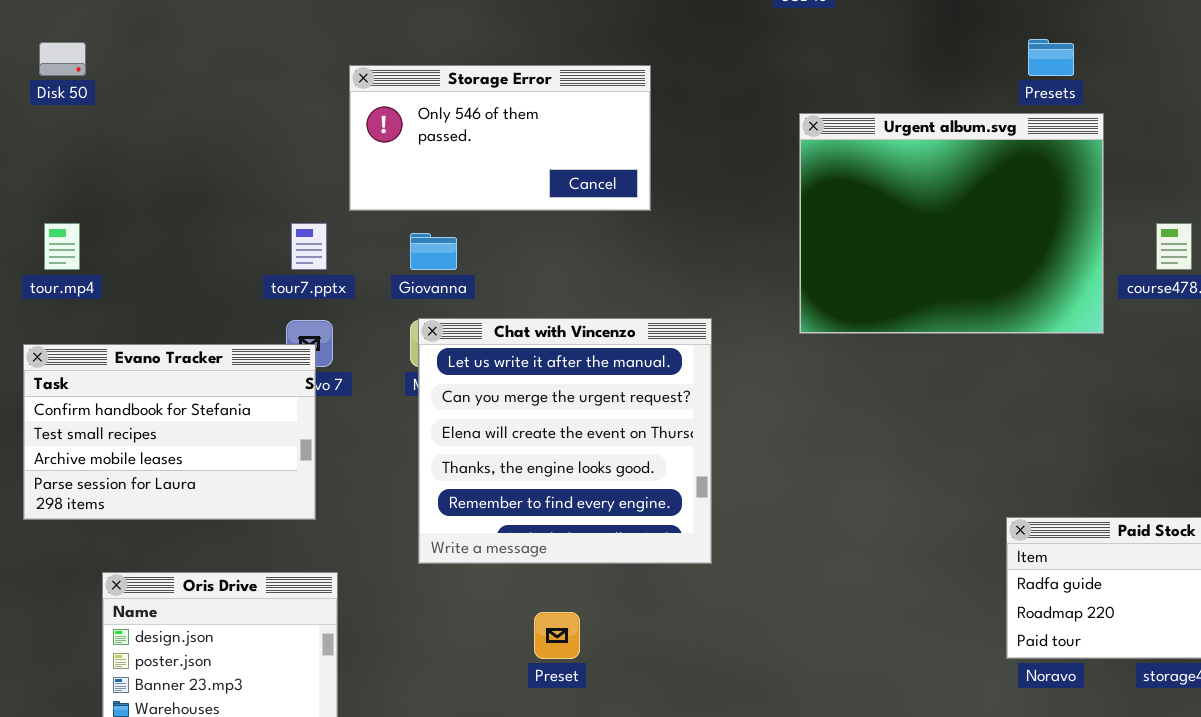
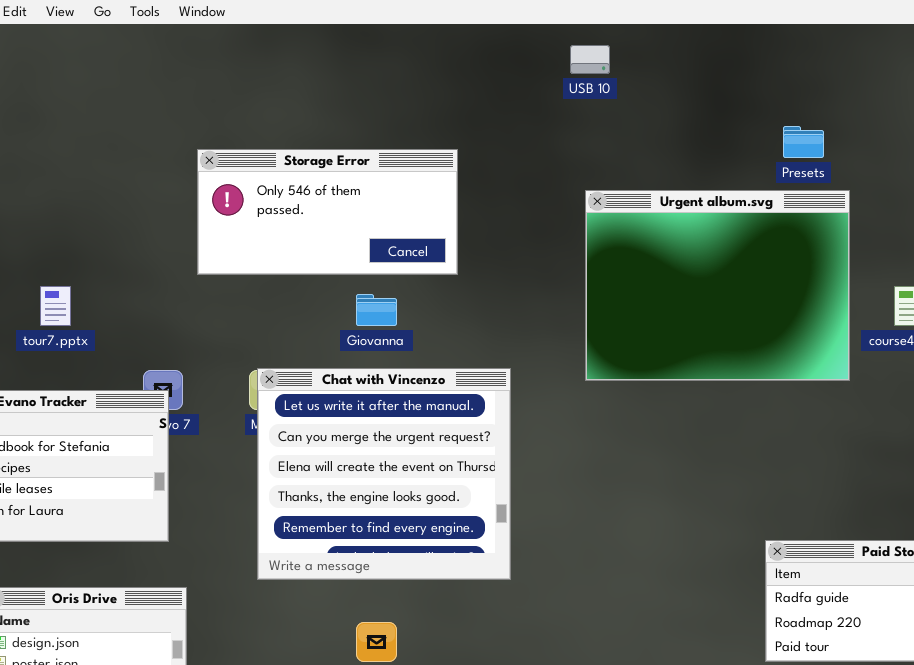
tour7.pptx: [291,223,327,270] -> [40,286,71,326], moved
Giovanna: [410,233,457,270] -> [356,294,397,326], moved

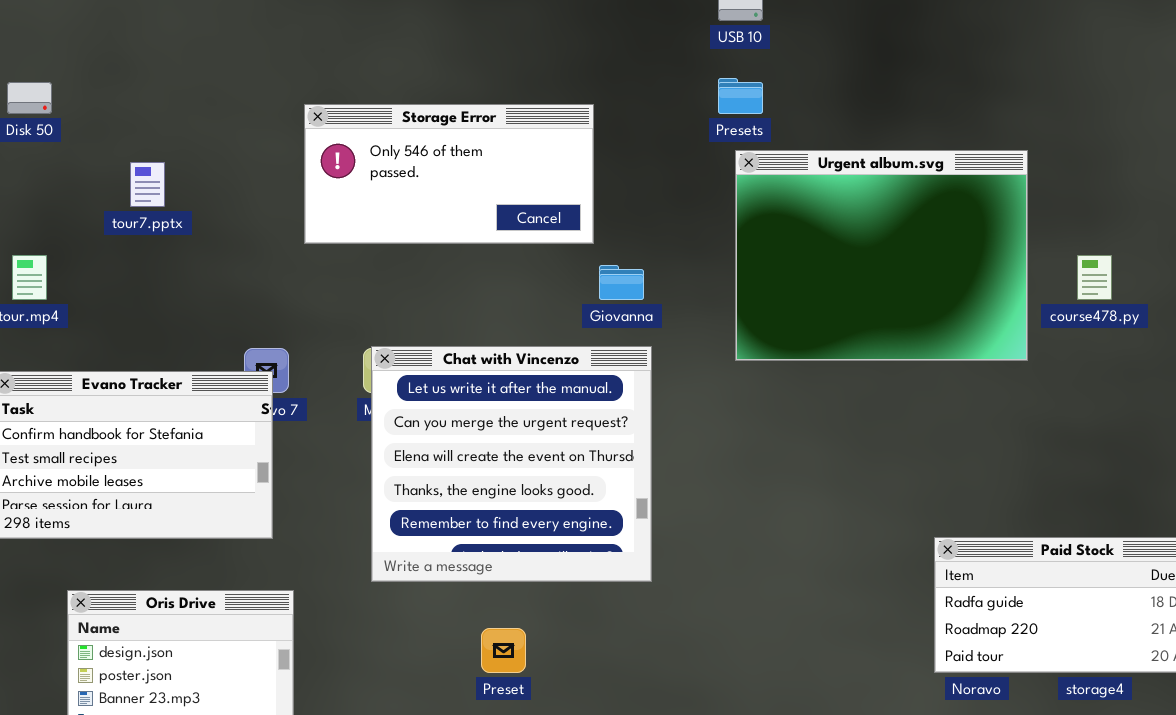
Presets: [783,126,824,158] -> [718,78,763,114], moved
tour7.pptx: [40,286,71,326] -> [130,162,165,207], moved
Giovanna: [356,294,397,326] -> [599,265,644,300], moved

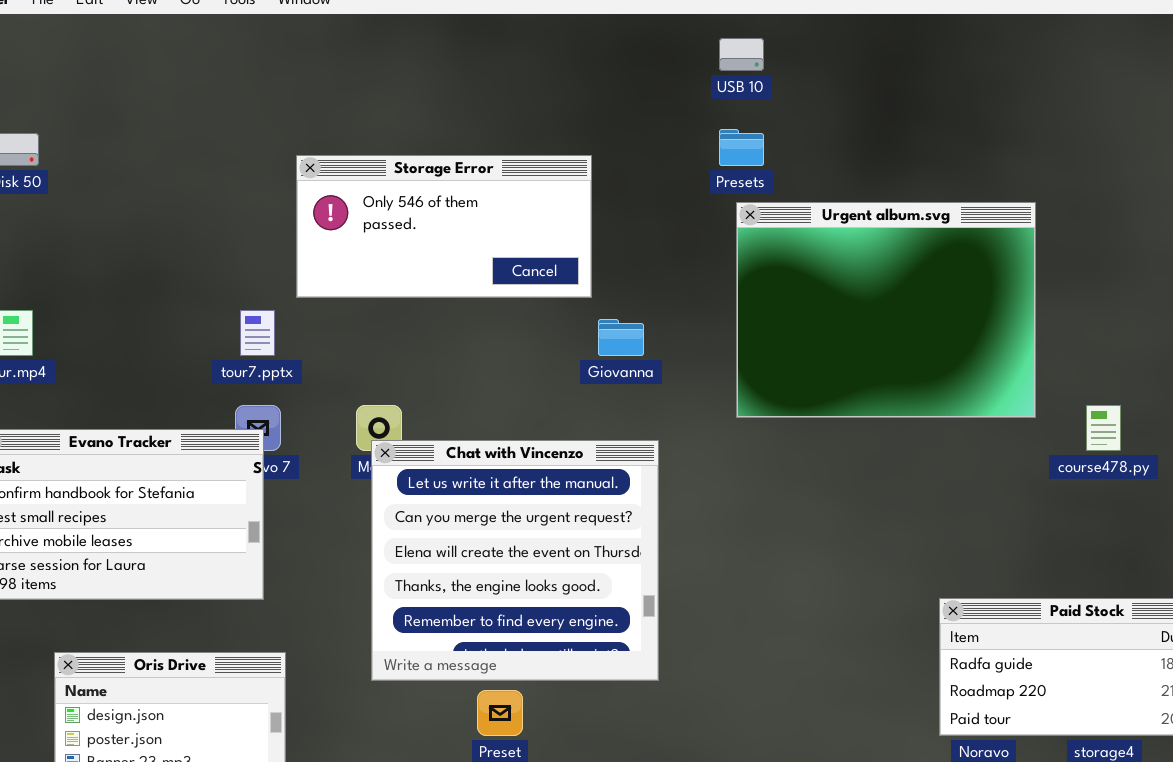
tour7.pptx: [130,162,165,207] -> [240,310,275,356], moved
course478.py: [1077,255,1112,300] -> [1086,405,1121,451], moved
Chat with Vincenzo: [371,346,652,582] -> [371,440,659,681], moved

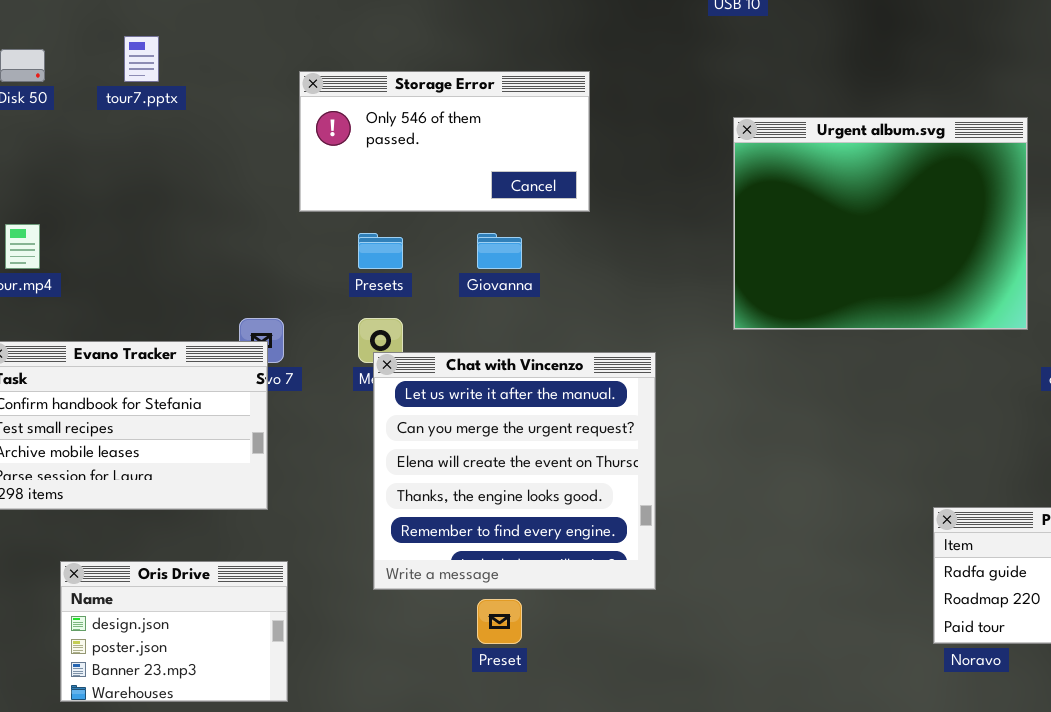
Presets: [719,129,764,166] -> [358,233,403,269], moved
tour7.pptx: [240,310,275,356] -> [124,36,159,82], moved
Giovanna: [598,319,644,356] -> [477,233,522,269], moved

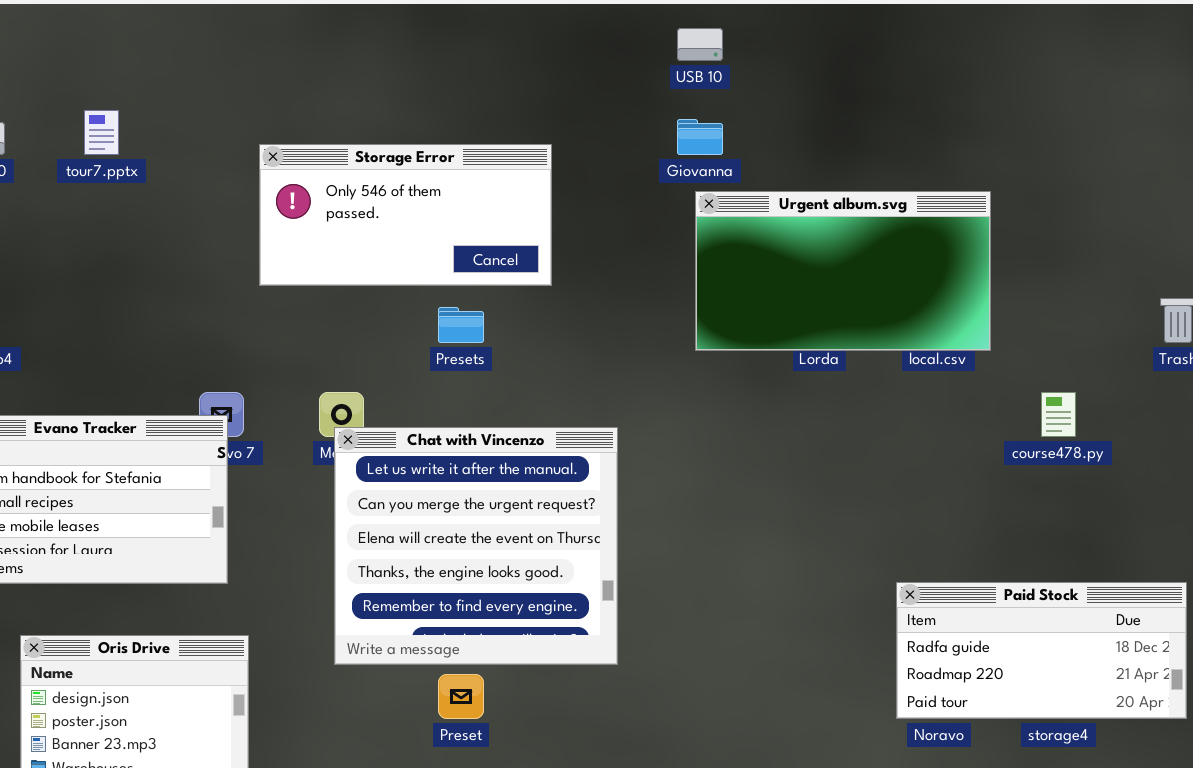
Urgent album.svg: [733,117,1028,330] -> [695,191,991,351], resized
Presets: [358,233,403,269] -> [438,307,484,343], moved
Giovanna: [477,233,522,269] -> [677,119,723,155], moved

